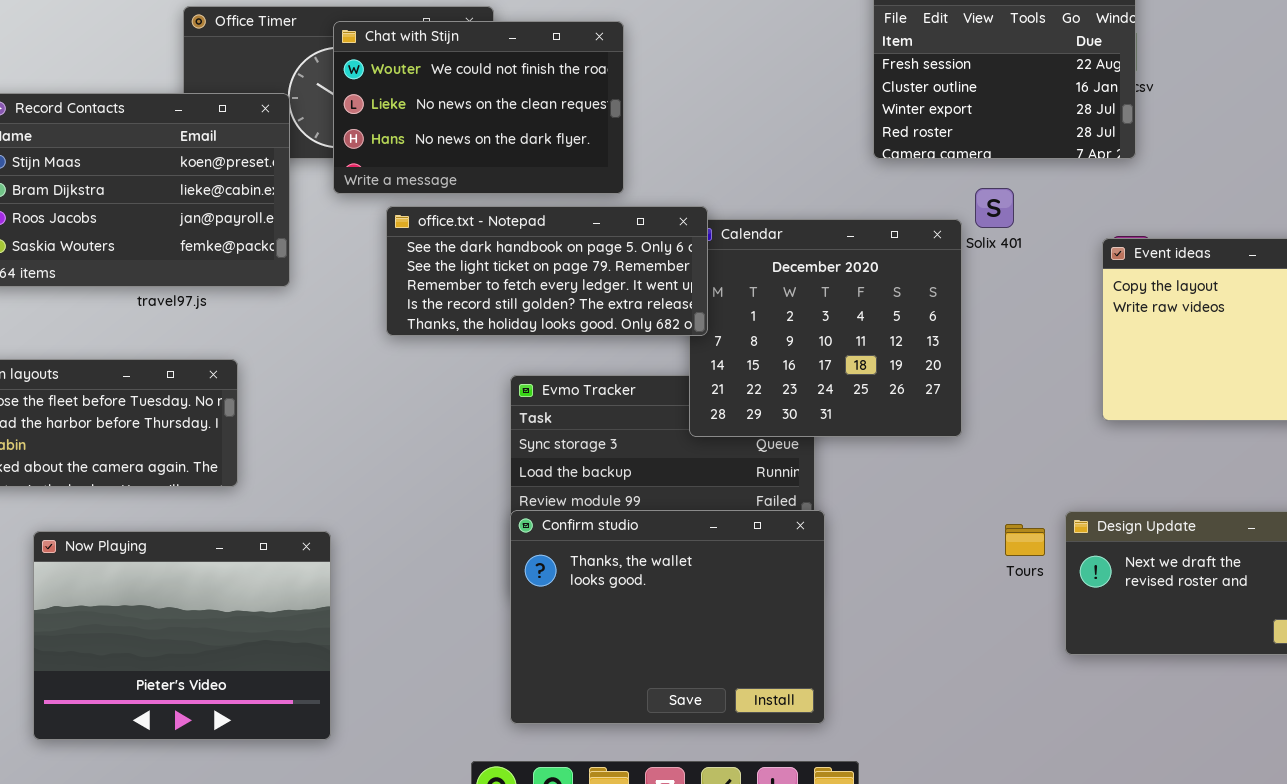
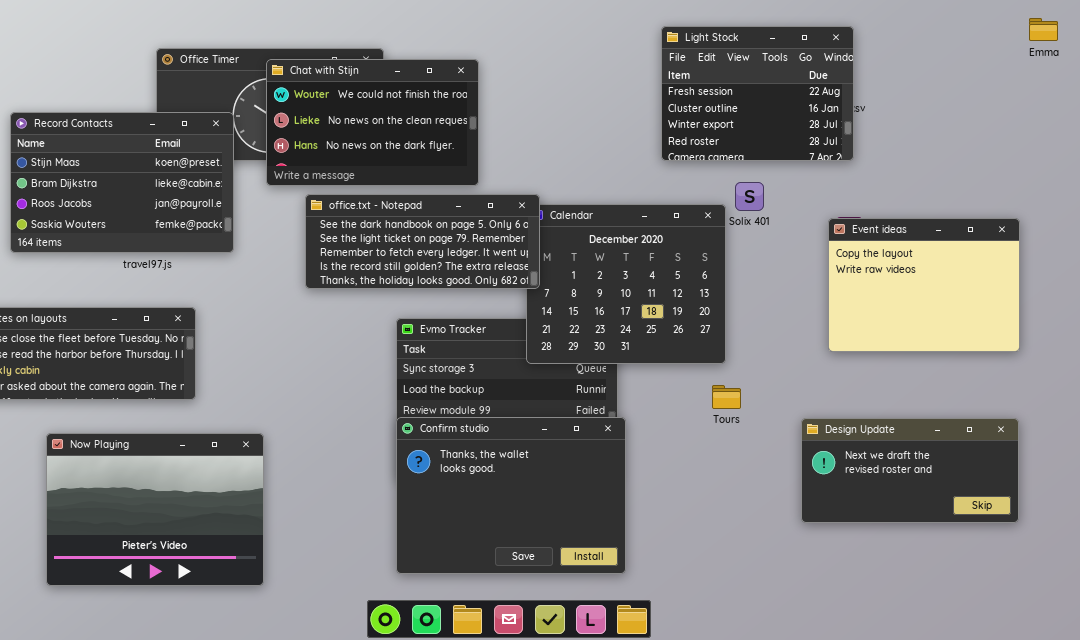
Tours: [1005,524,1045,556] -> [712,385,741,409], moved

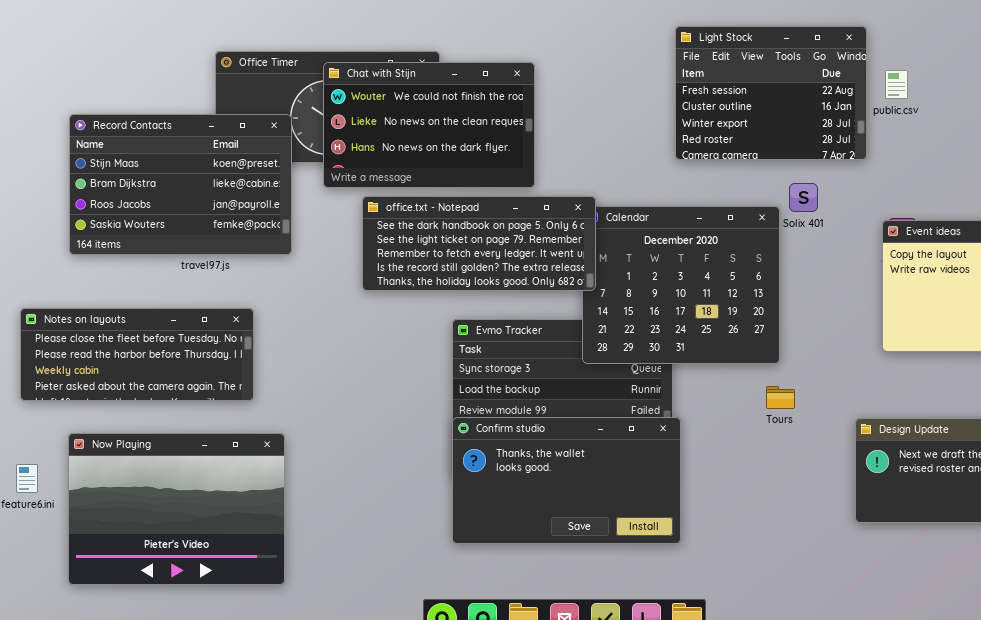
Light Stock: [661,26,854,161] -> [675,26,867,160], moved
Confirm studio: [396,417,626,574] -> [452,417,681,544], resized
Now Playing: [46,433,264,586] -> [68,433,285,585], moved

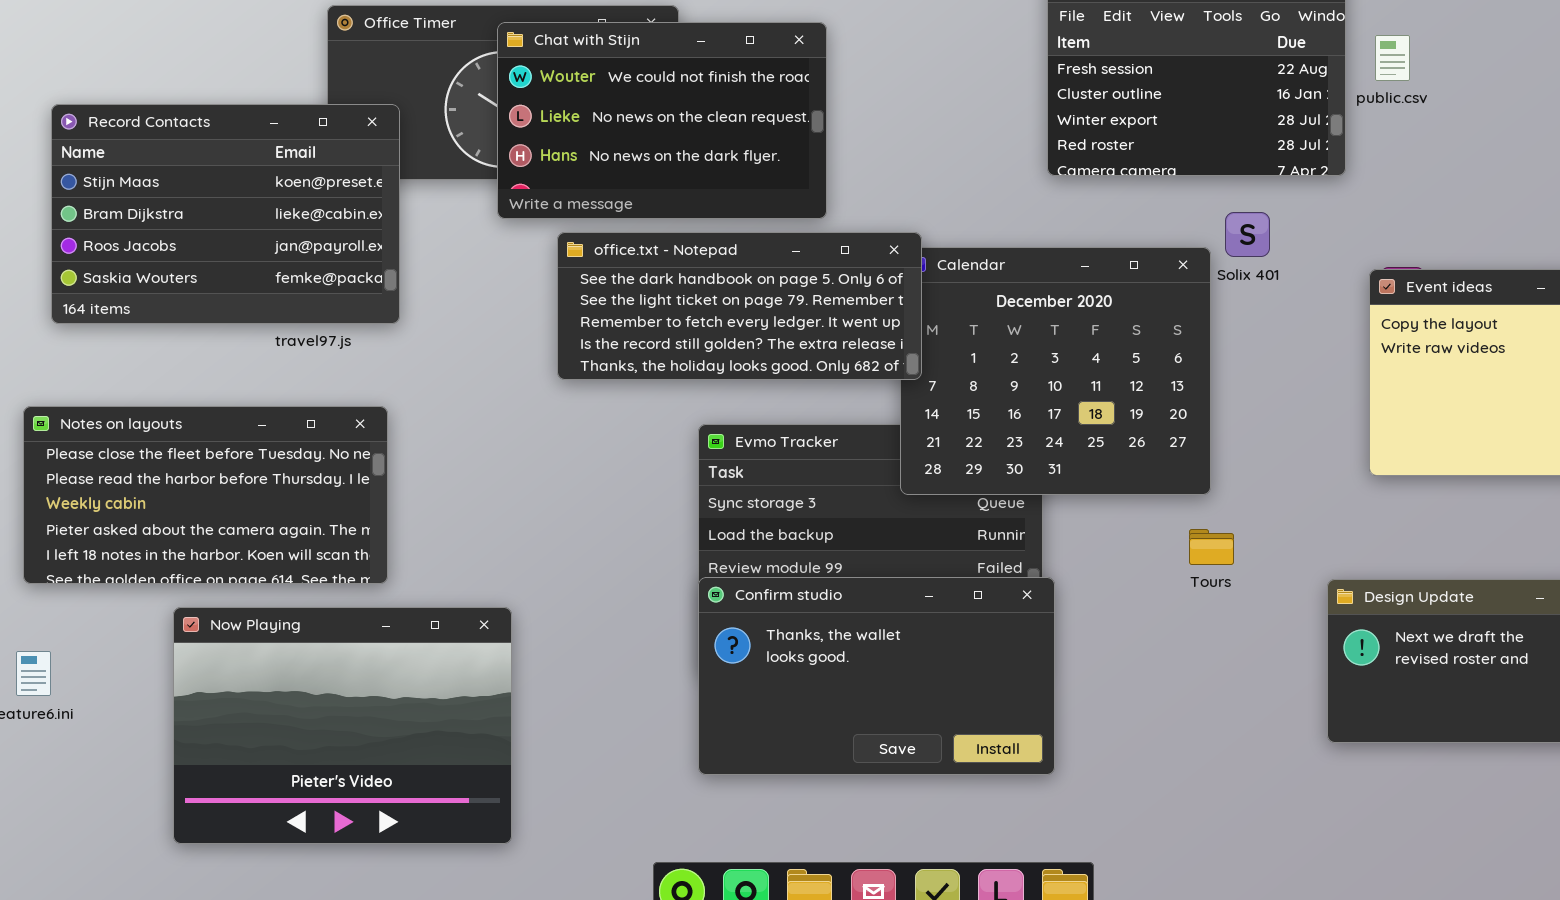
Record Contacts: [69,114,292,255] -> [51,104,400,324], moved
Notes on layouts: [20,308,254,401] -> [23,406,388,584], resized
Now Playing: [68,433,285,585] -> [173,607,512,844], moved

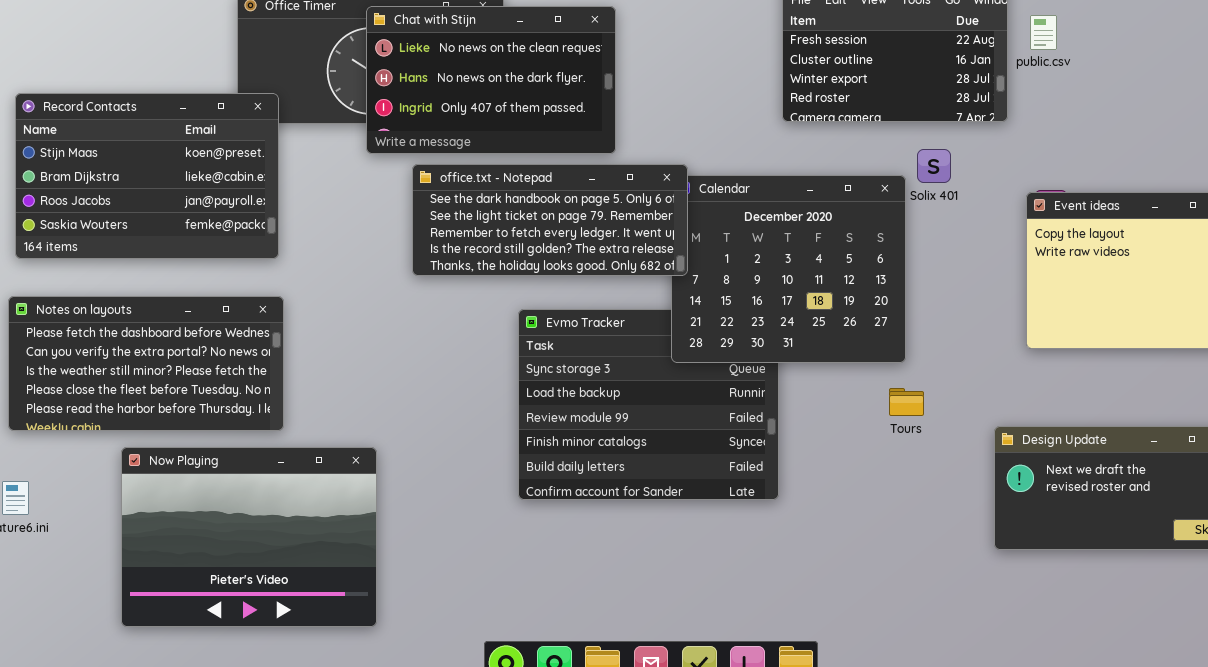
Chat with Stijn: [497,22,827,219] -> [366,6,616,154], scrolled down 1 row
Record Contacts: [51,104,400,324] -> [15,93,279,259], moved
Notes on layouts: [23,406,388,584] -> [8,296,284,431], scrolled up 3 rows
Confirm studio: [698,577,1055,775] -> none, closed

